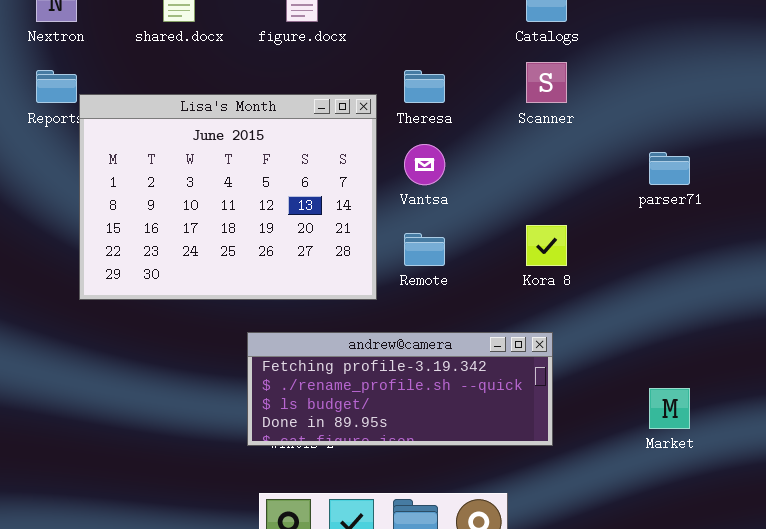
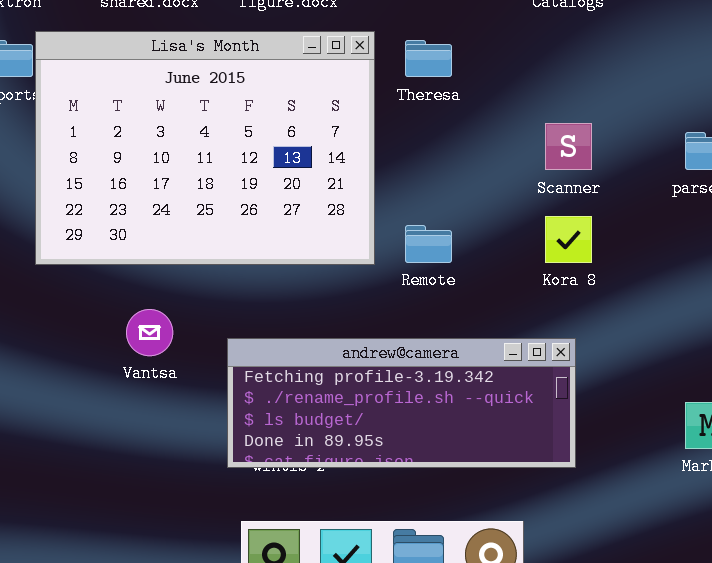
Scanner: [526,62,567,103] -> [545,123,592,170], moved
Lisa's Month: [79,94,377,300] -> [35,31,375,265], moved
Vantsa: [404,144,445,185] -> [126,309,173,356], moved

